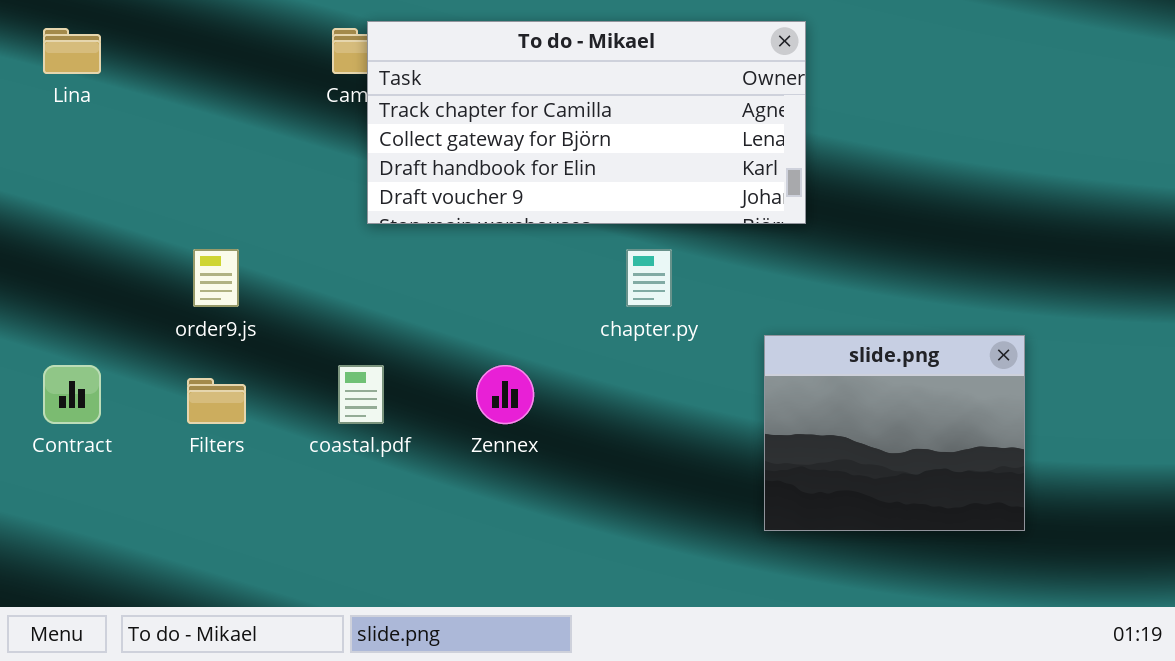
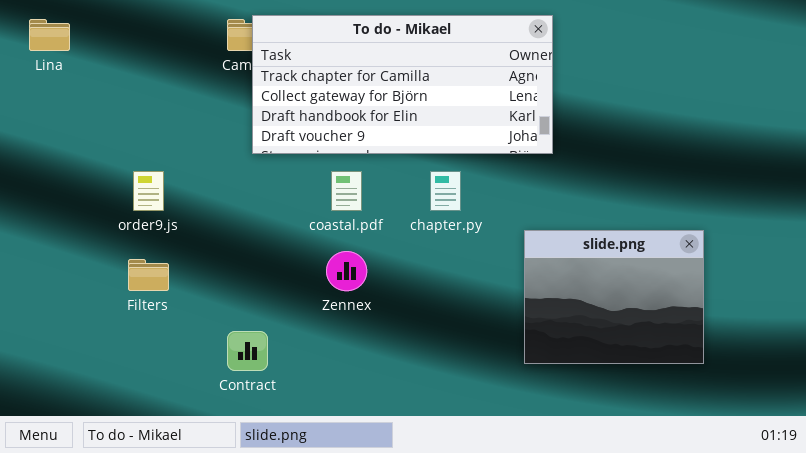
Contract: [43,365,101,424] -> [227,331,268,371], moved
coastal.pdf: [338,365,384,424] -> [331,171,362,211], moved

